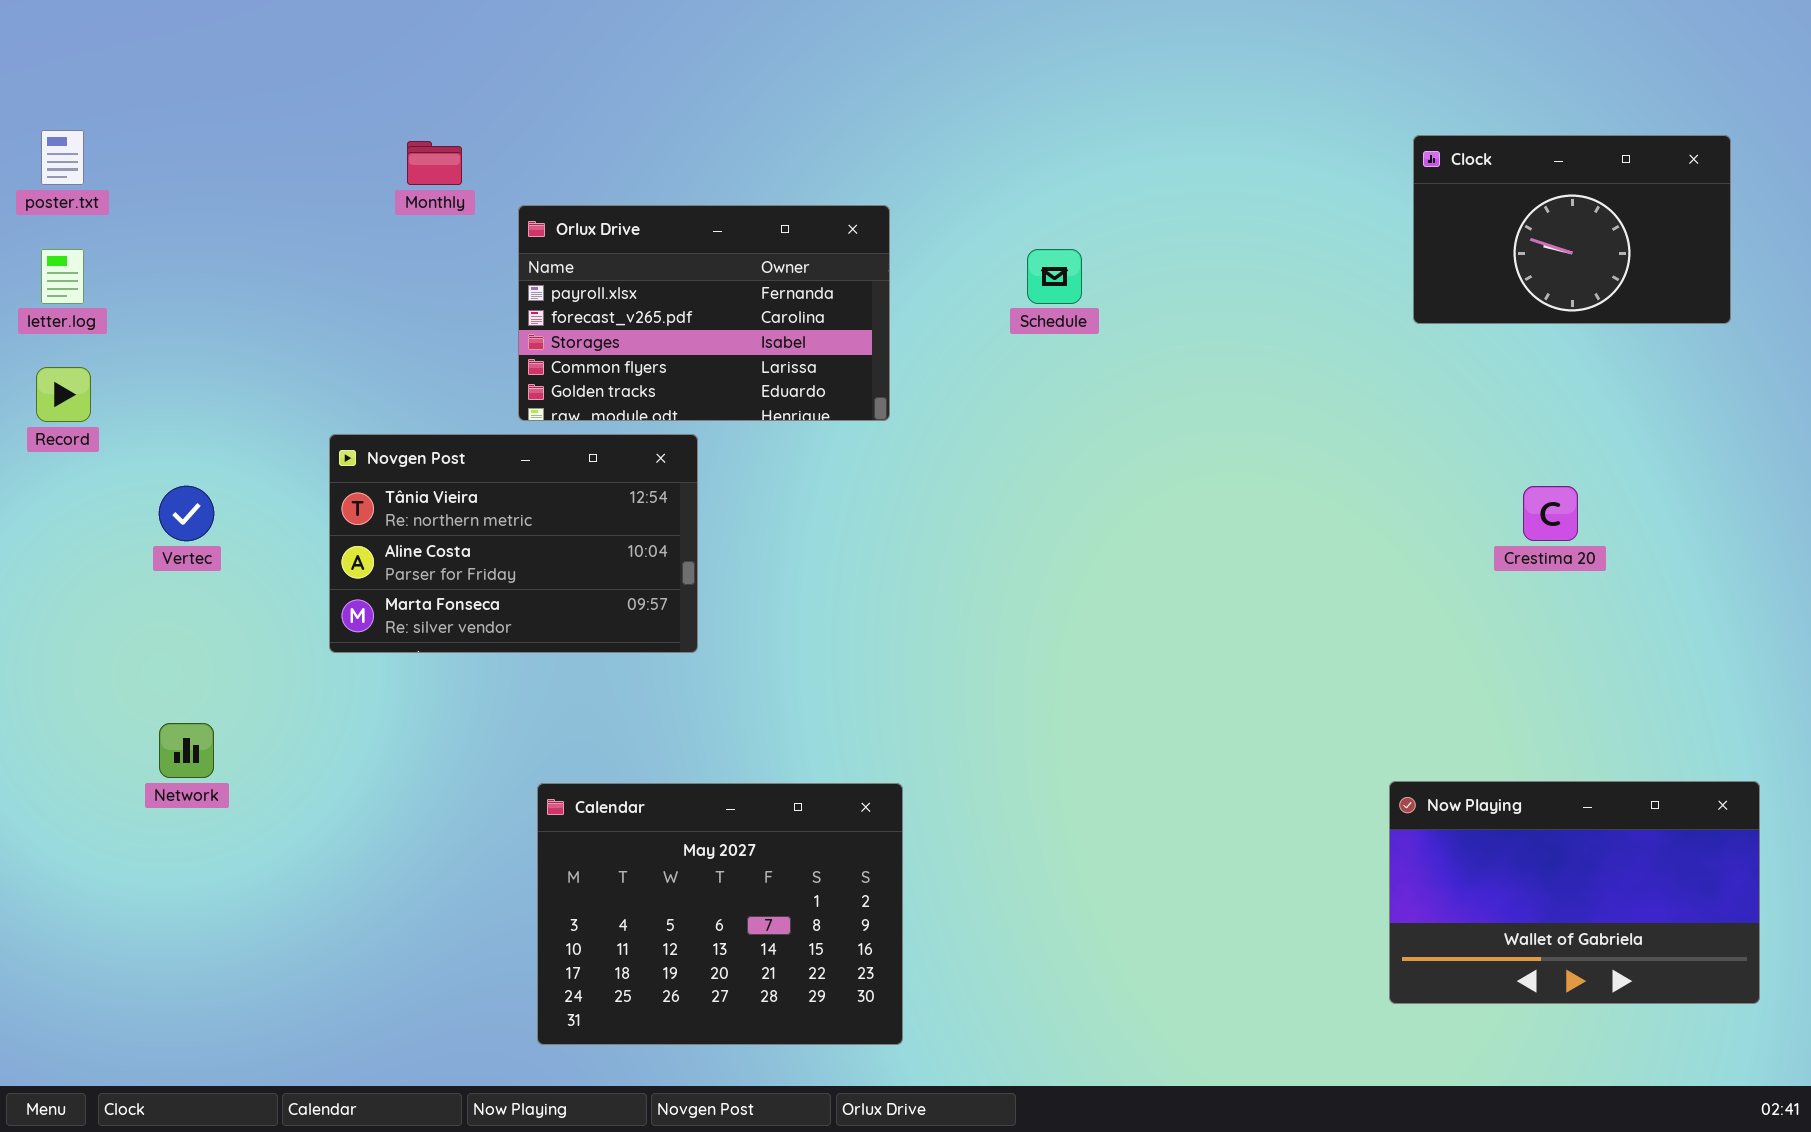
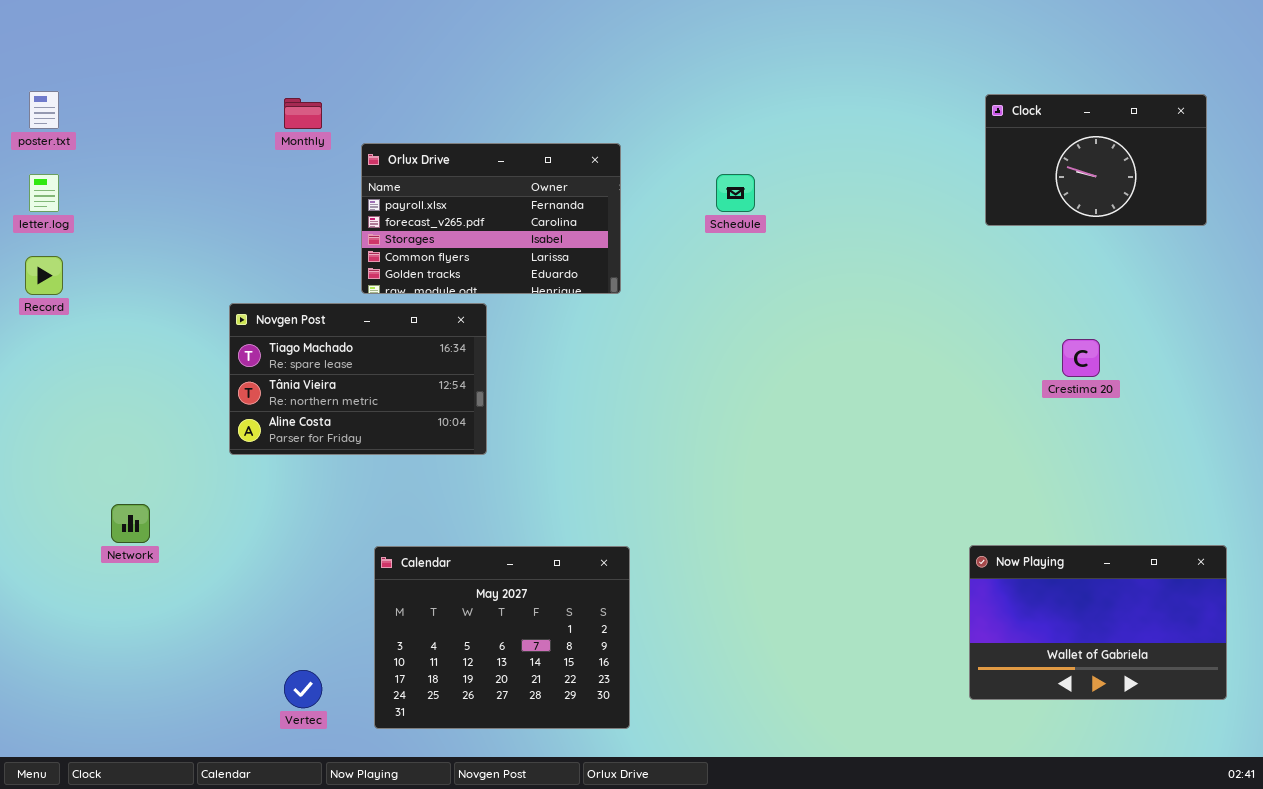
Novgen Post: [329,434,698,653] -> [229,303,487,455], scrolled up 1 row
Vertec: [159,486,214,541] -> [284,670,322,708], moved

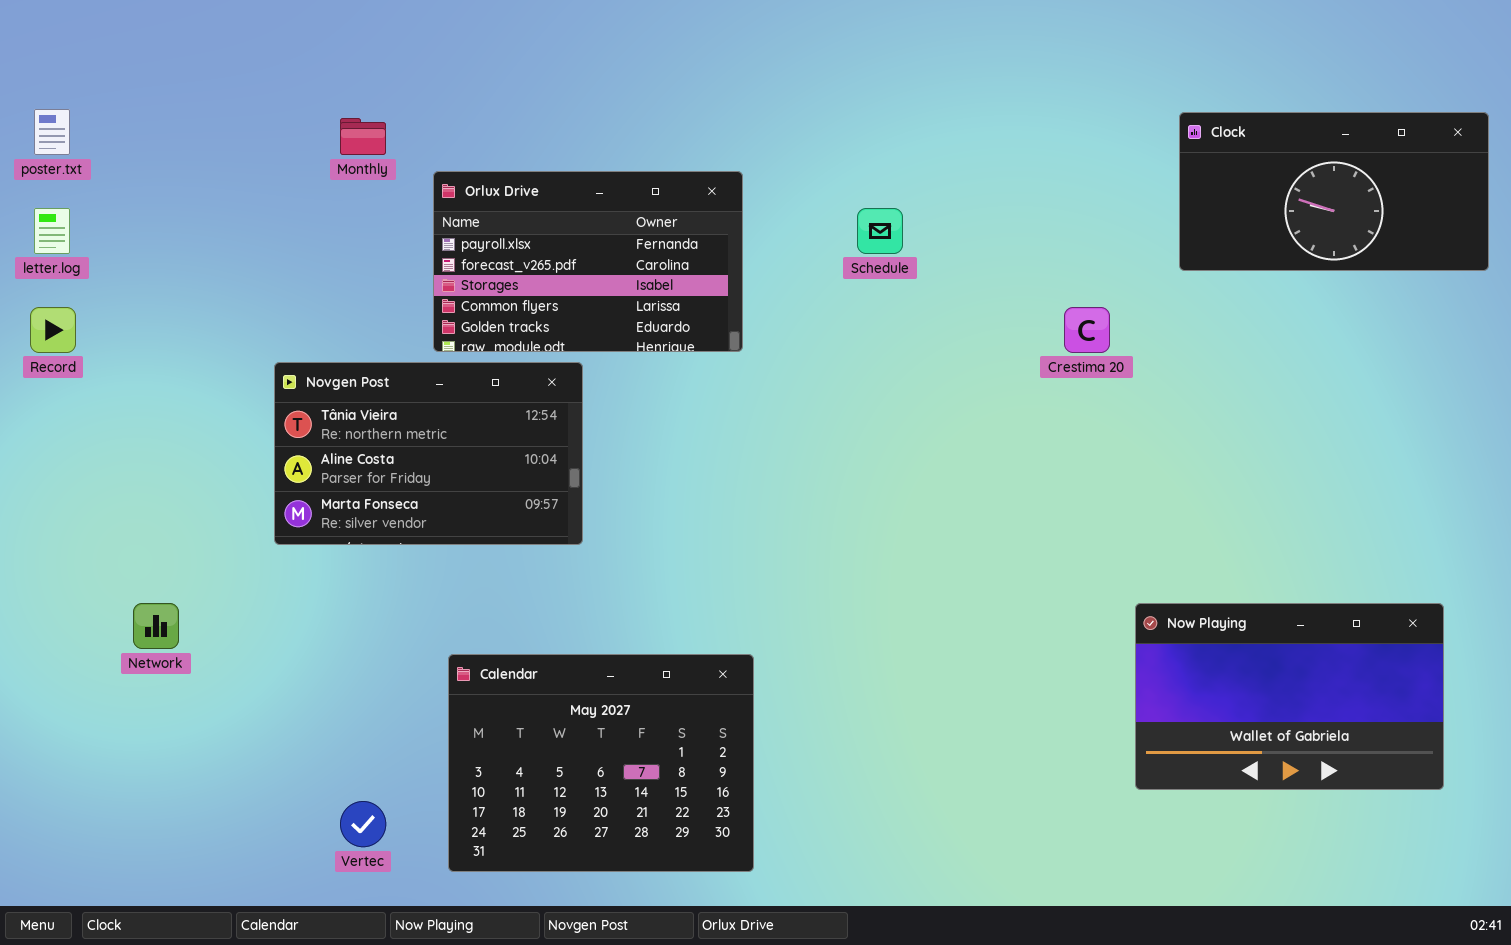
Clock: [985,94,1207,226] -> [1179,112,1489,271], resized
Novgen Post: [229,303,487,455] -> [274,362,583,545], scrolled down 1 row
Crestima 20: [1062,339,1100,377] -> [1064,307,1110,353], moved
Now Playing: [969,545,1227,700] -> [1135,603,1444,790], moved

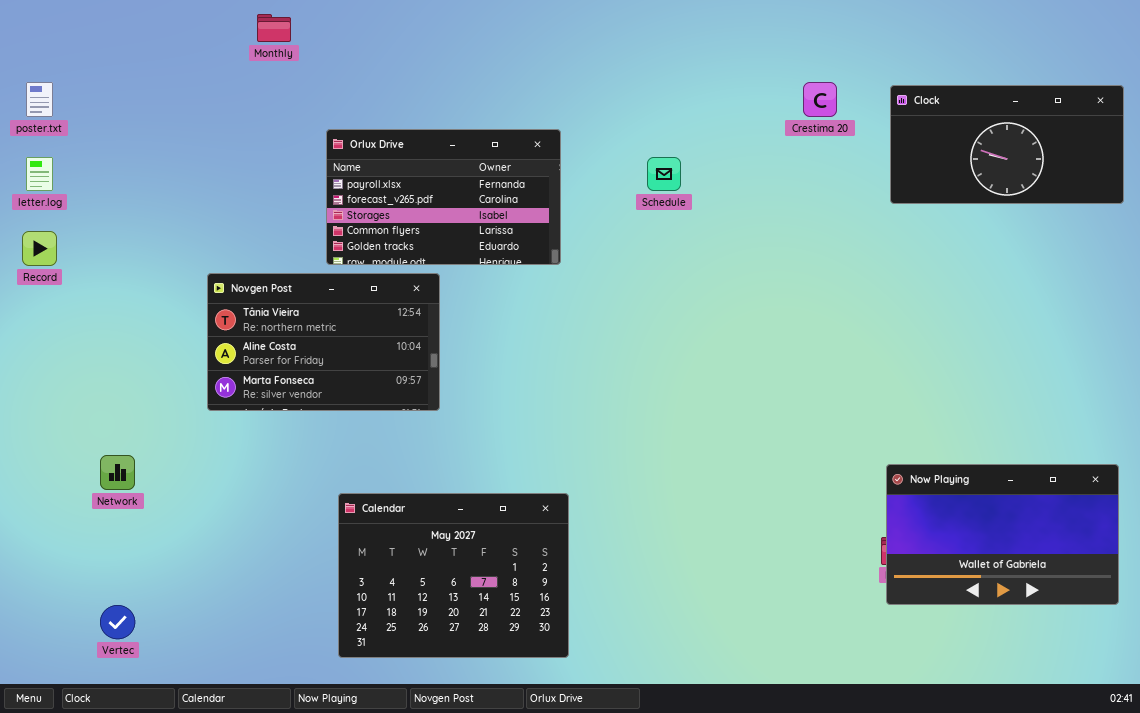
Monthly: [340,118,386,155] -> [257,14,291,42], moved
Crestima 20: [1064,307,1110,353] -> [803,82,837,117], moved
Now Playing: [1135,603,1444,790] -> [886,464,1119,605], moved
Vertec: [340,801,386,847] -> [100,605,135,639], moved

